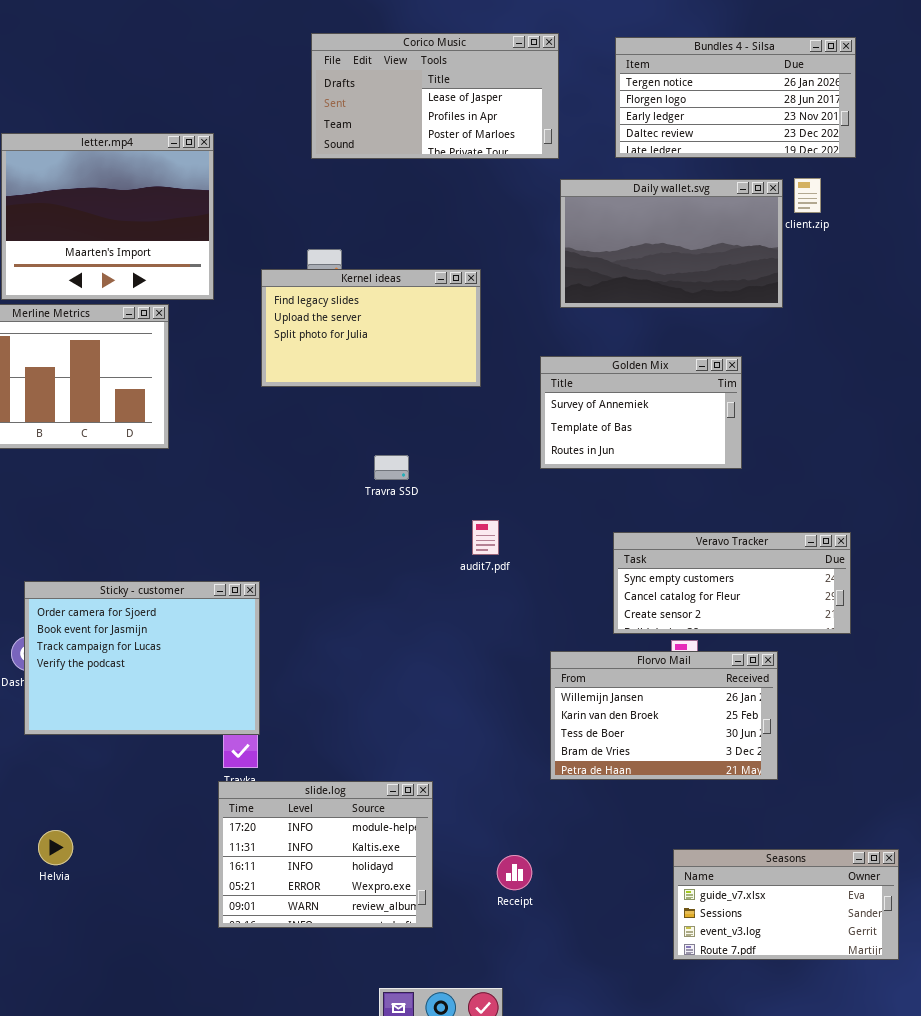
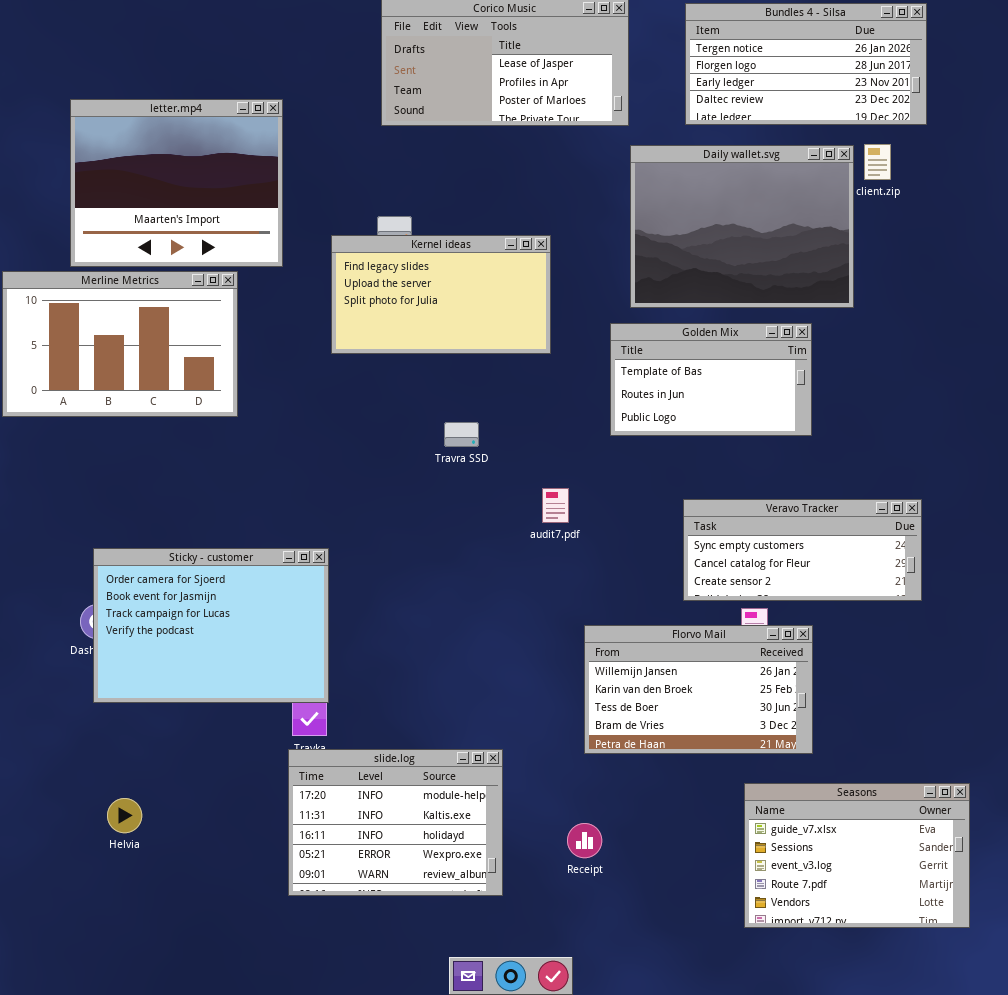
Daily wallet.svg: [560,179,783,308] -> [630,145,854,308], resized
Golden Mix: [540,356,742,469] -> [610,323,812,436], scrolled down 1 row
Florvo Mail: [550,651,778,780] -> [584,625,813,754], moved
Seasons: [673,849,899,960] -> [744,783,970,928], resized

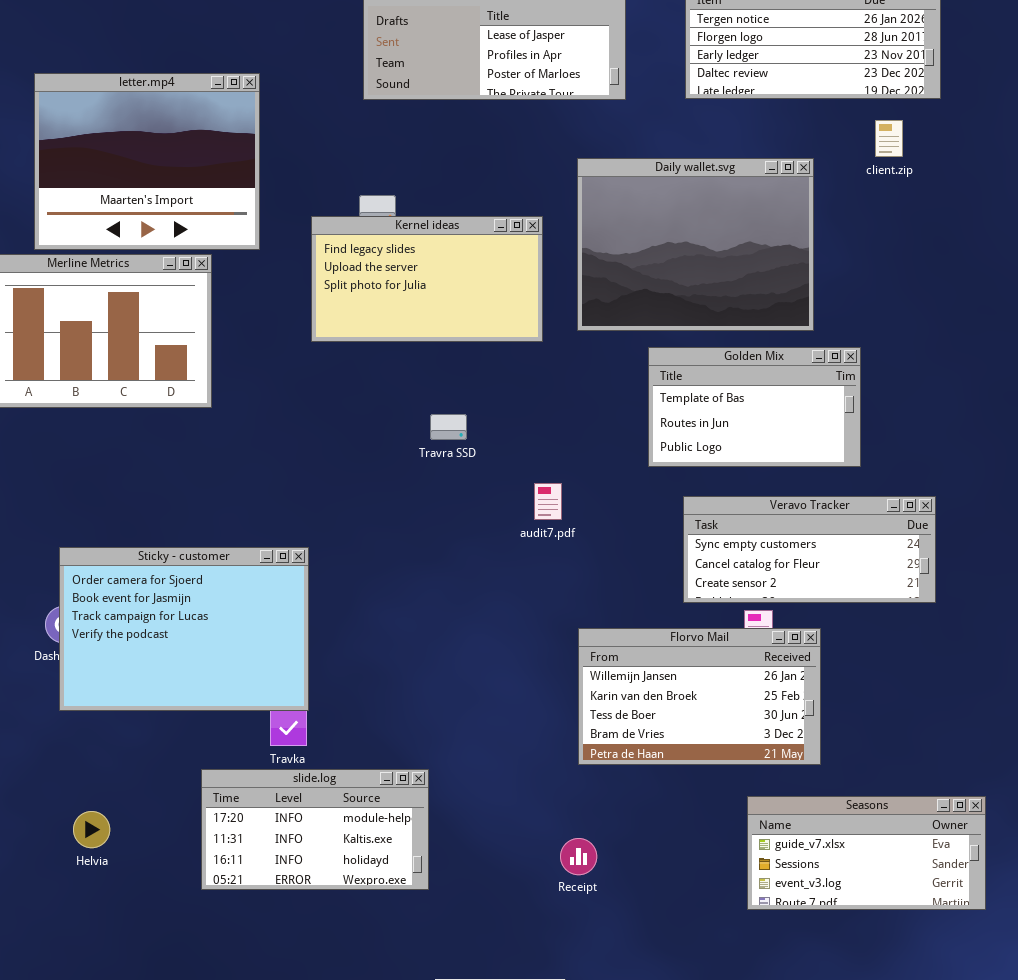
Daily wallet.svg: [630,145,854,308] -> [577,158,814,331], moved
Golden Mix: [610,323,812,436] -> [648,347,861,467], moved
slide.log: [288,749,503,896] -> [201,769,429,890], moved, resized
Seasons: [744,783,970,928] -> [747,796,986,910], resized

